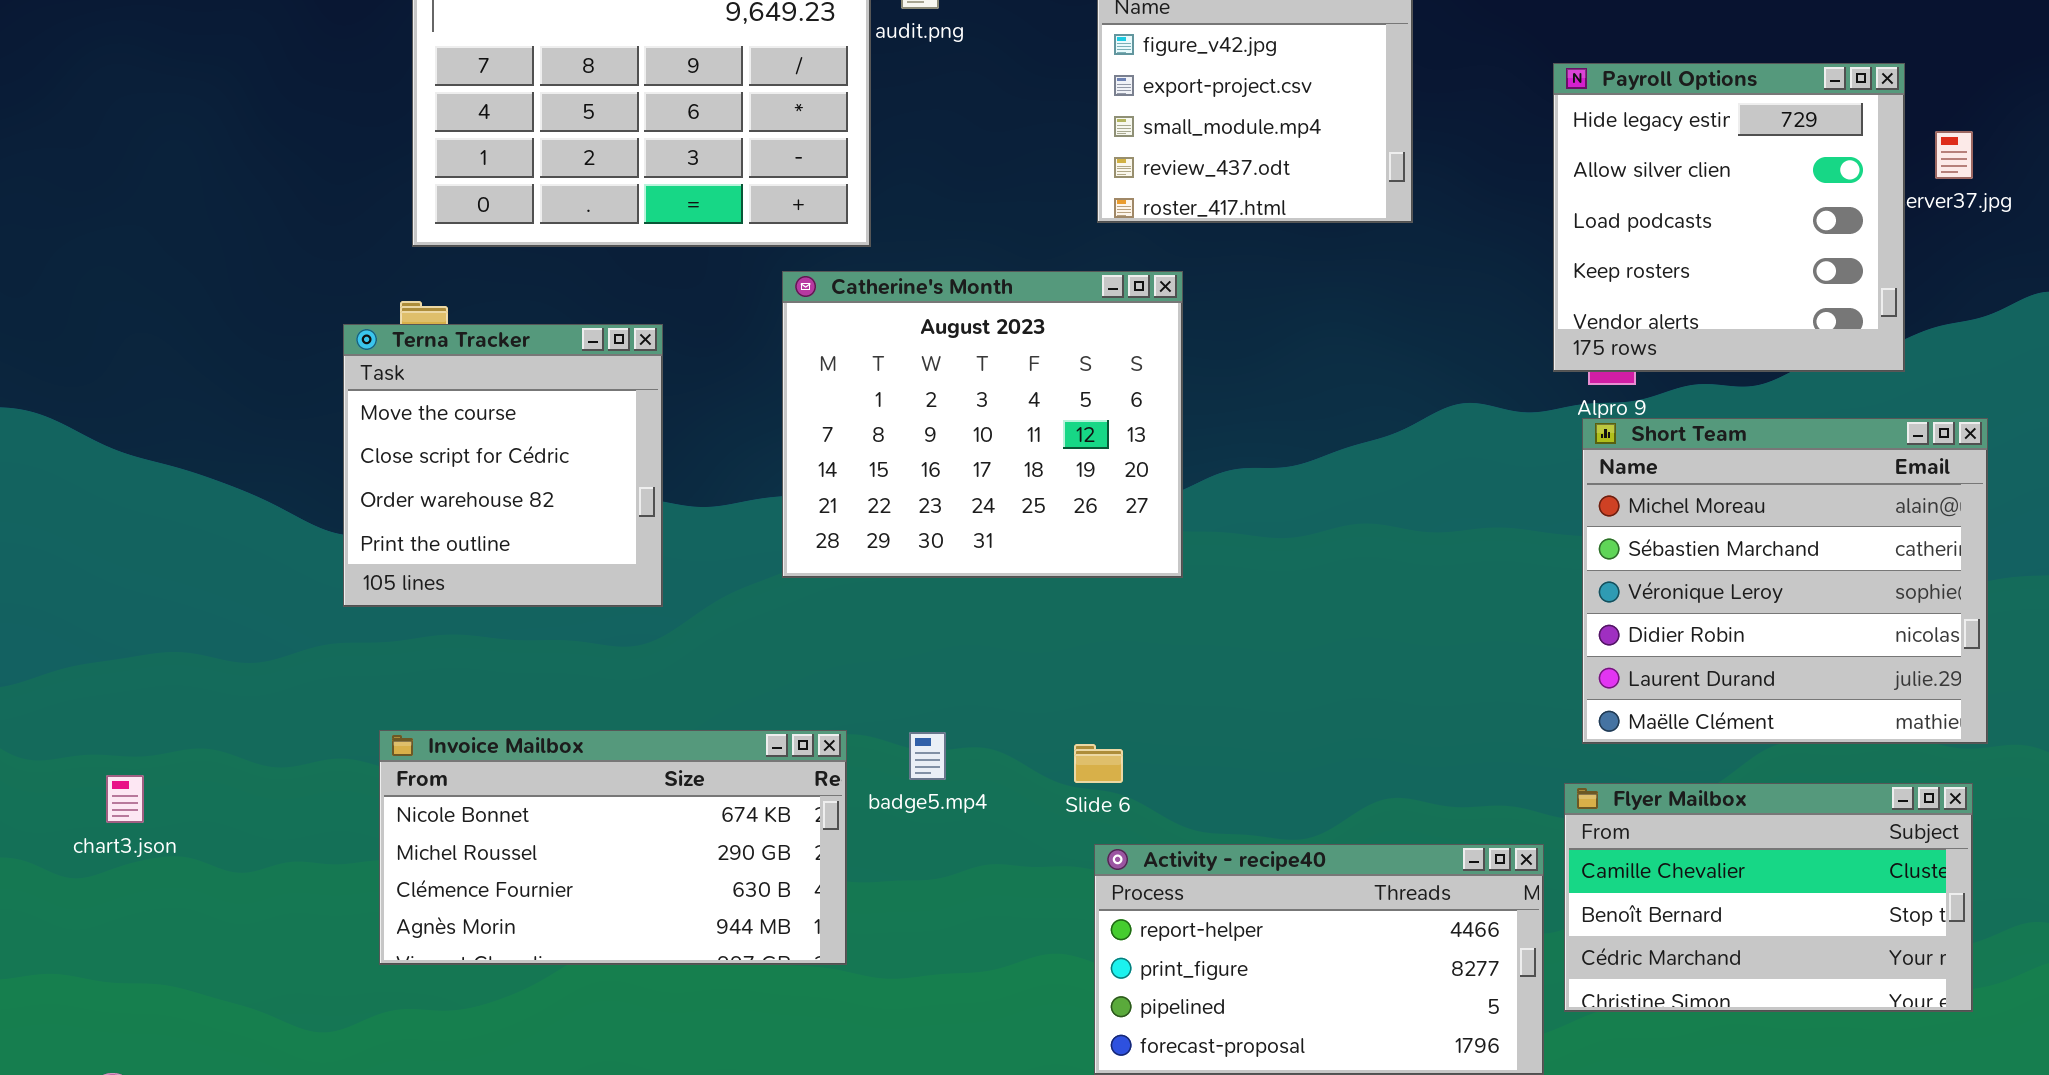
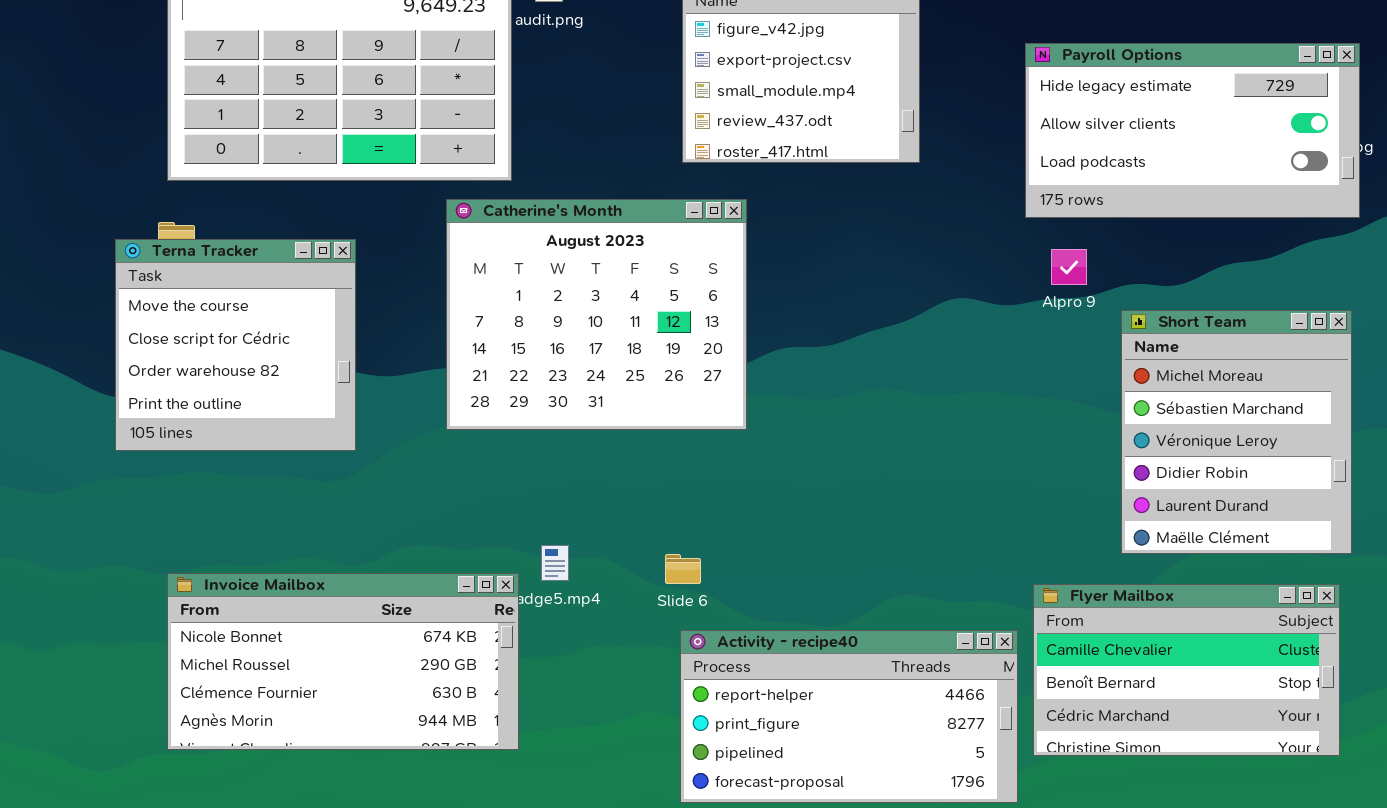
Payroll Options: [1553,63,1905,372] -> [1025,43,1360,218], resized
Short Team: [1582,418,1988,744] -> [1121,310,1352,554], resized
Invoice Mailbox: [379,730,847,965] -> [167,573,519,750], moved

